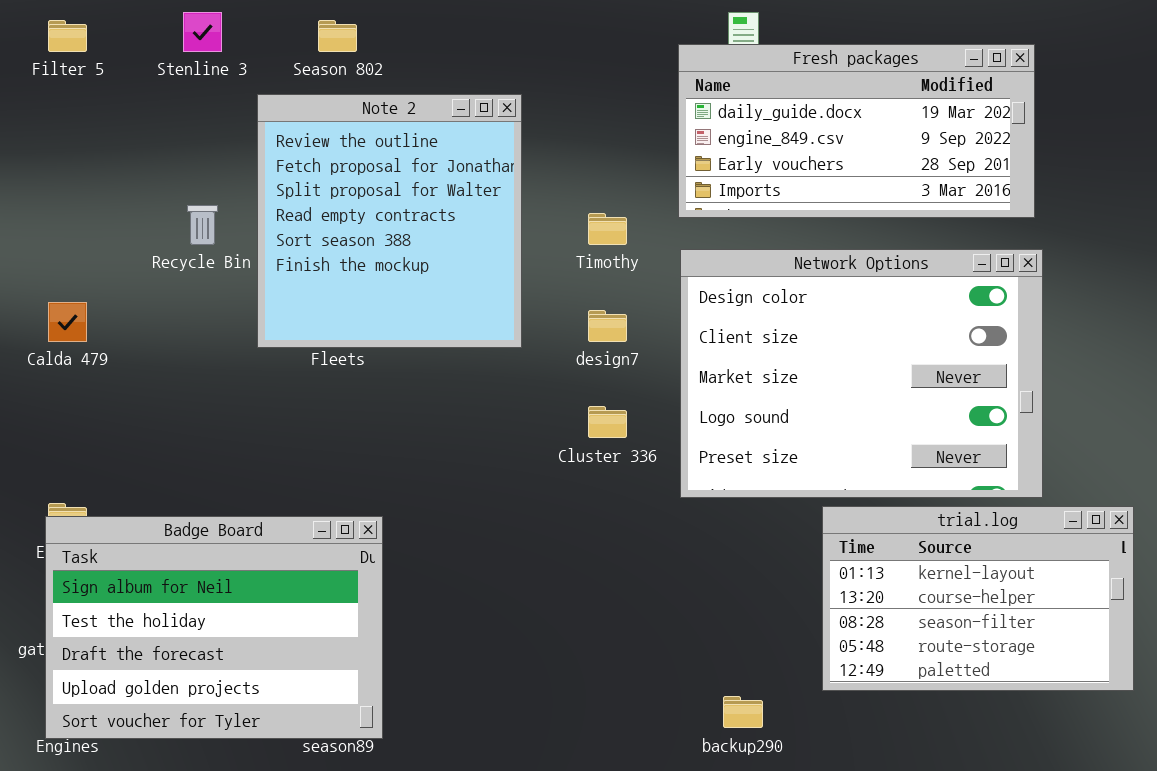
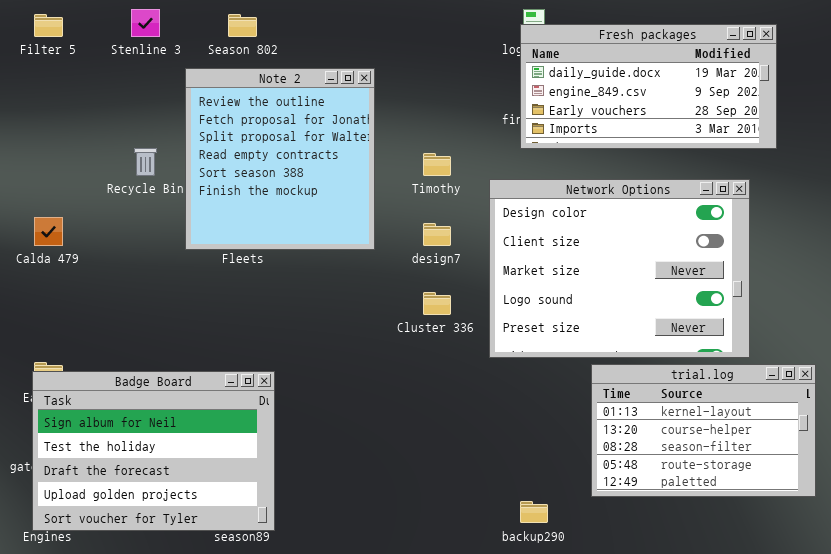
Fresh packages: [678,44,1035,218] -> [520,24,777,149], moved

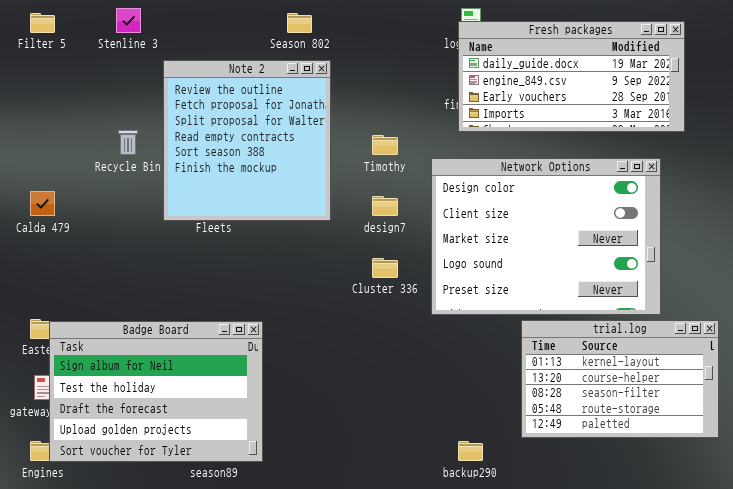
Season 802: [228,14,257,37] -> [287,13,312,33], moved
Badge Board: [32,371,275,531] -> [49,321,263,462], moved

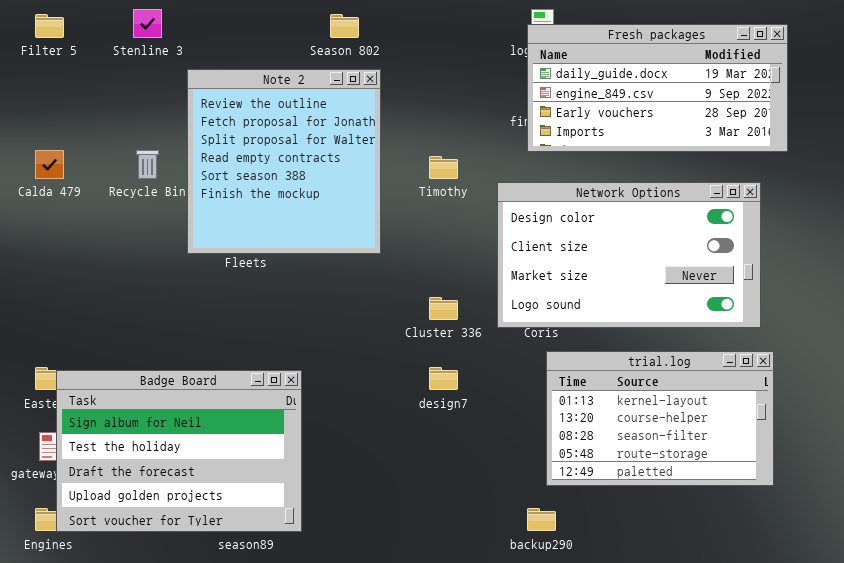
Network Options: [431,158,661,315] -> [497,182,761,328], resized
Calda 479: [30,191,55,216] -> [35,150,64,179], moved
design7: [372,196,398,216] -> [429,367,458,390], moved
trial.log: [521,320,719,438] -> [546,351,774,486], moved

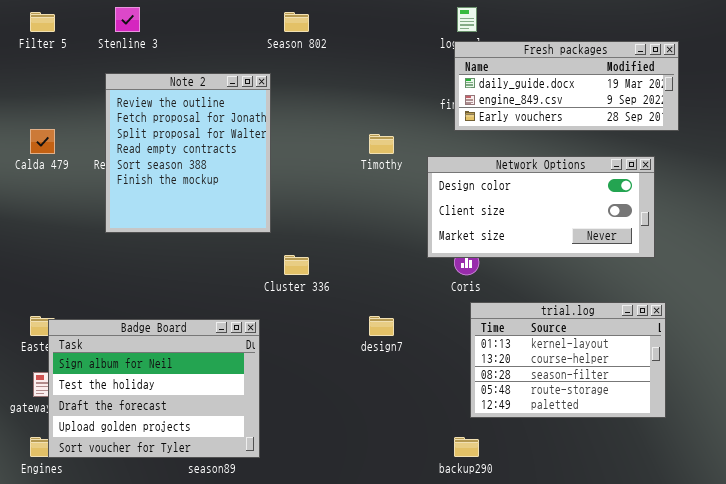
Fresh packages: [527,24,788,152] -> [454,41,679,131], resized
Note 2: [187,69,381,254] -> [105,73,271,233], moved
Network Options: [497,182,761,328] -> [427,156,655,258], resized
Cluster 336: [429,297,458,320] -> [284,255,309,275], moved

